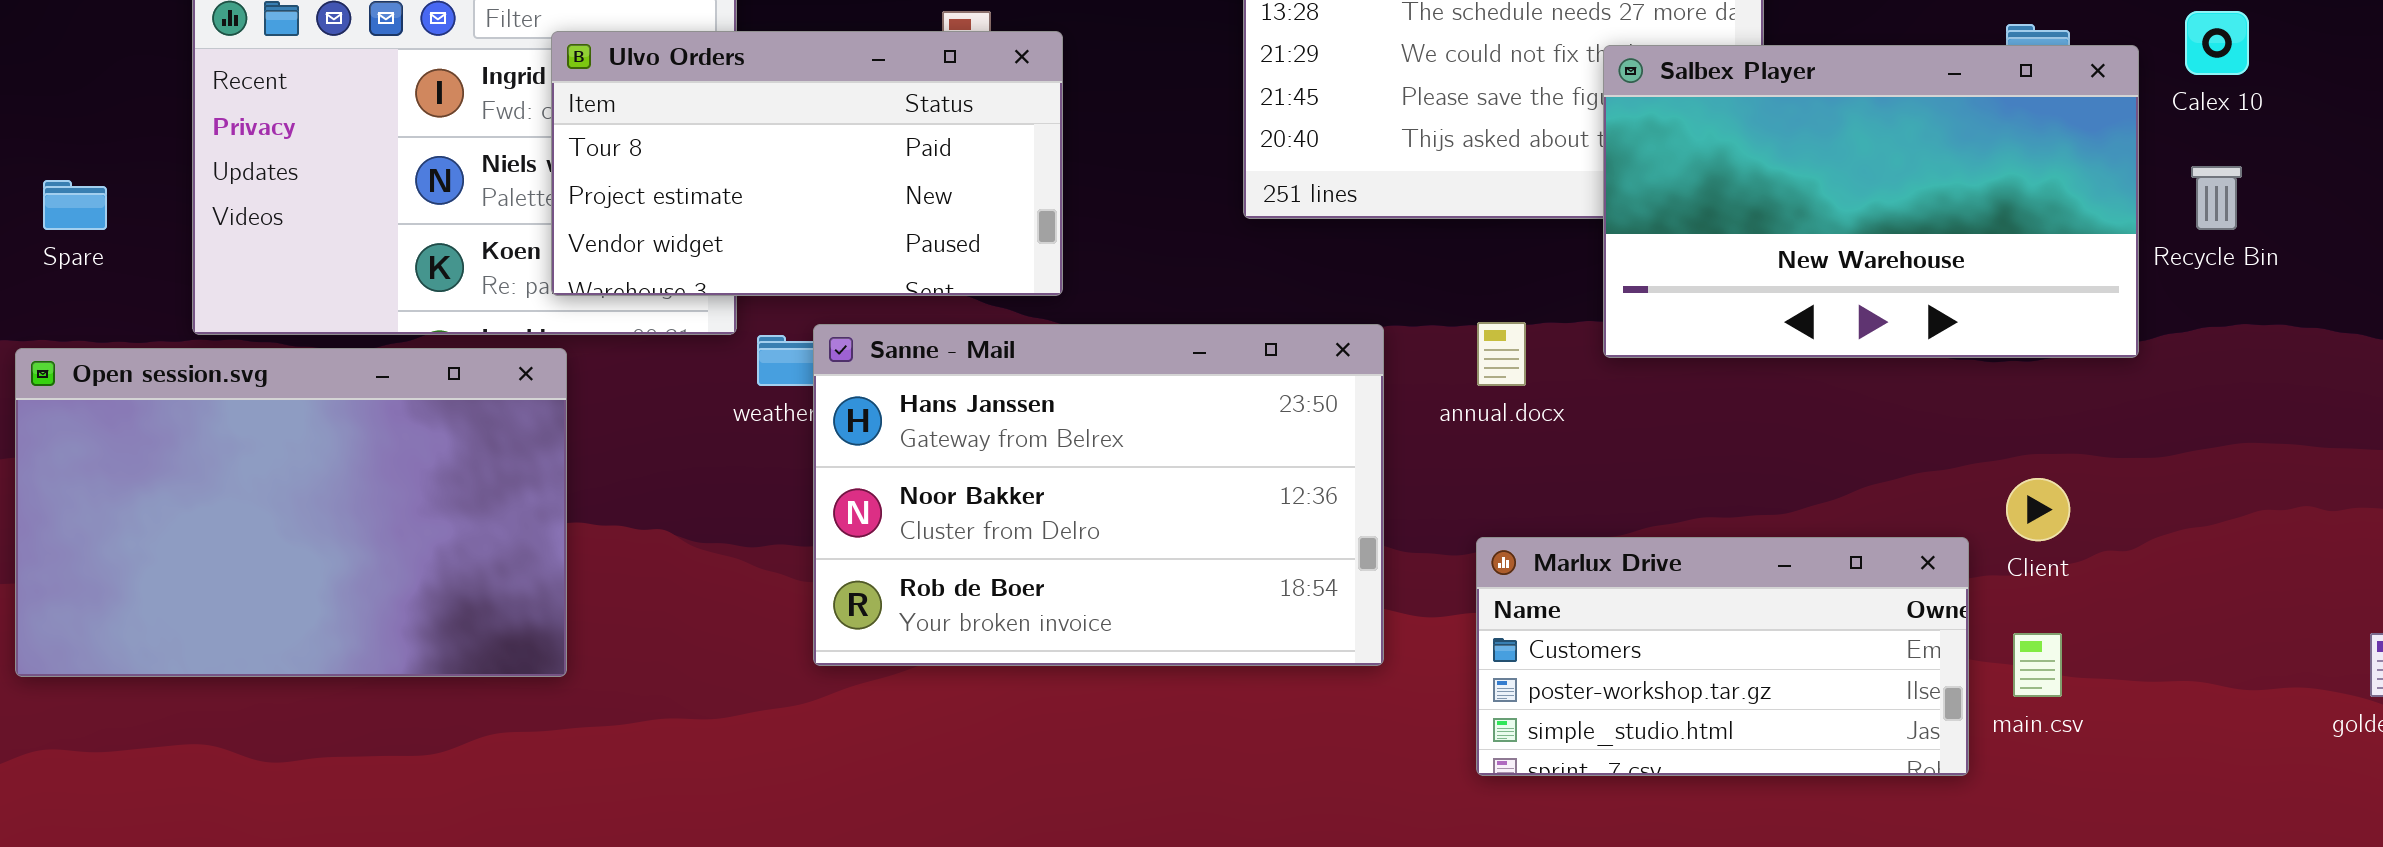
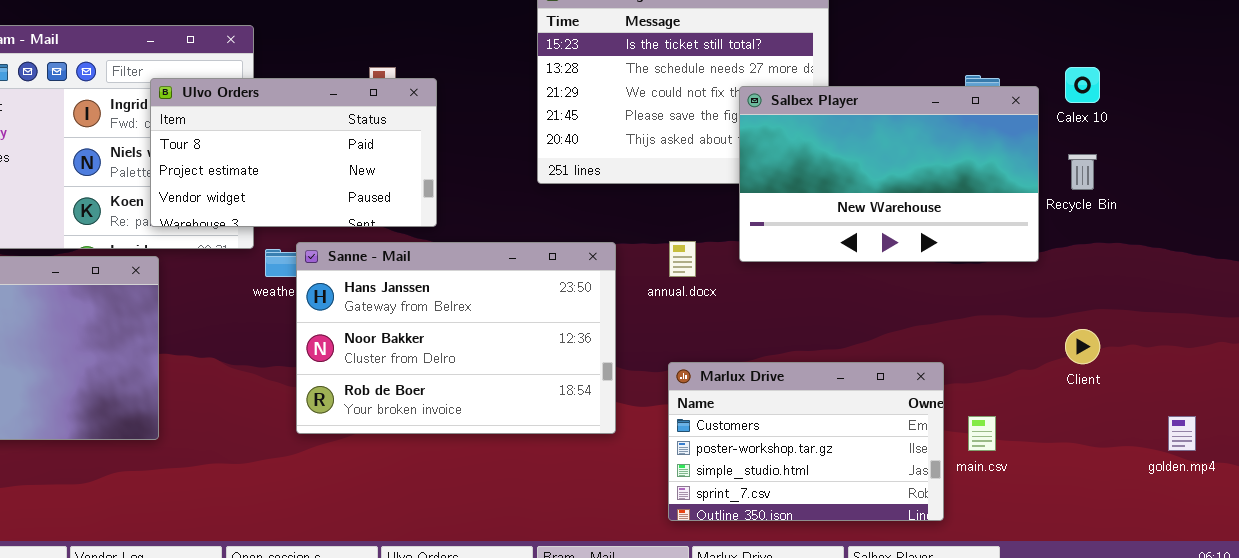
Client: [2006,478,2070,541] -> [1065,329,1100,364], moved
Marlux Drive: [1476,537,1969,776] -> [668,362,944,521], resized

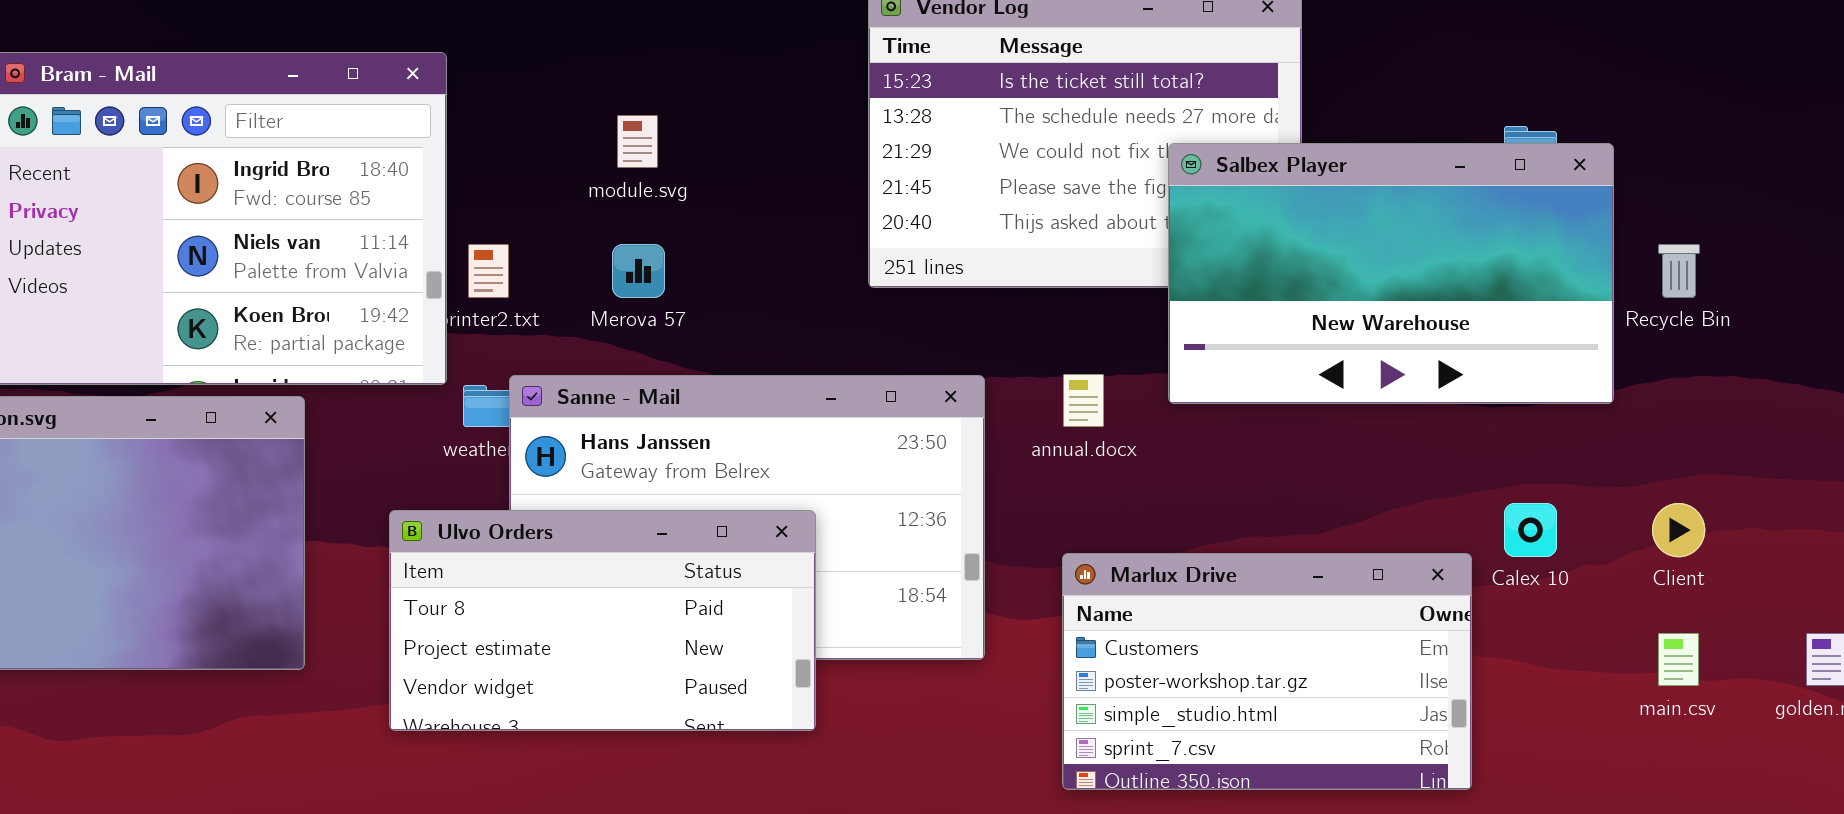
Calex 10: [1065,67,1100,103] -> [1504,503,1557,557], moved
Ulvo Orders: [150,78,437,227] -> [389,510,816,731], moved
main.csv: [968,416,996,451] -> [1658,633,1699,686], moved

